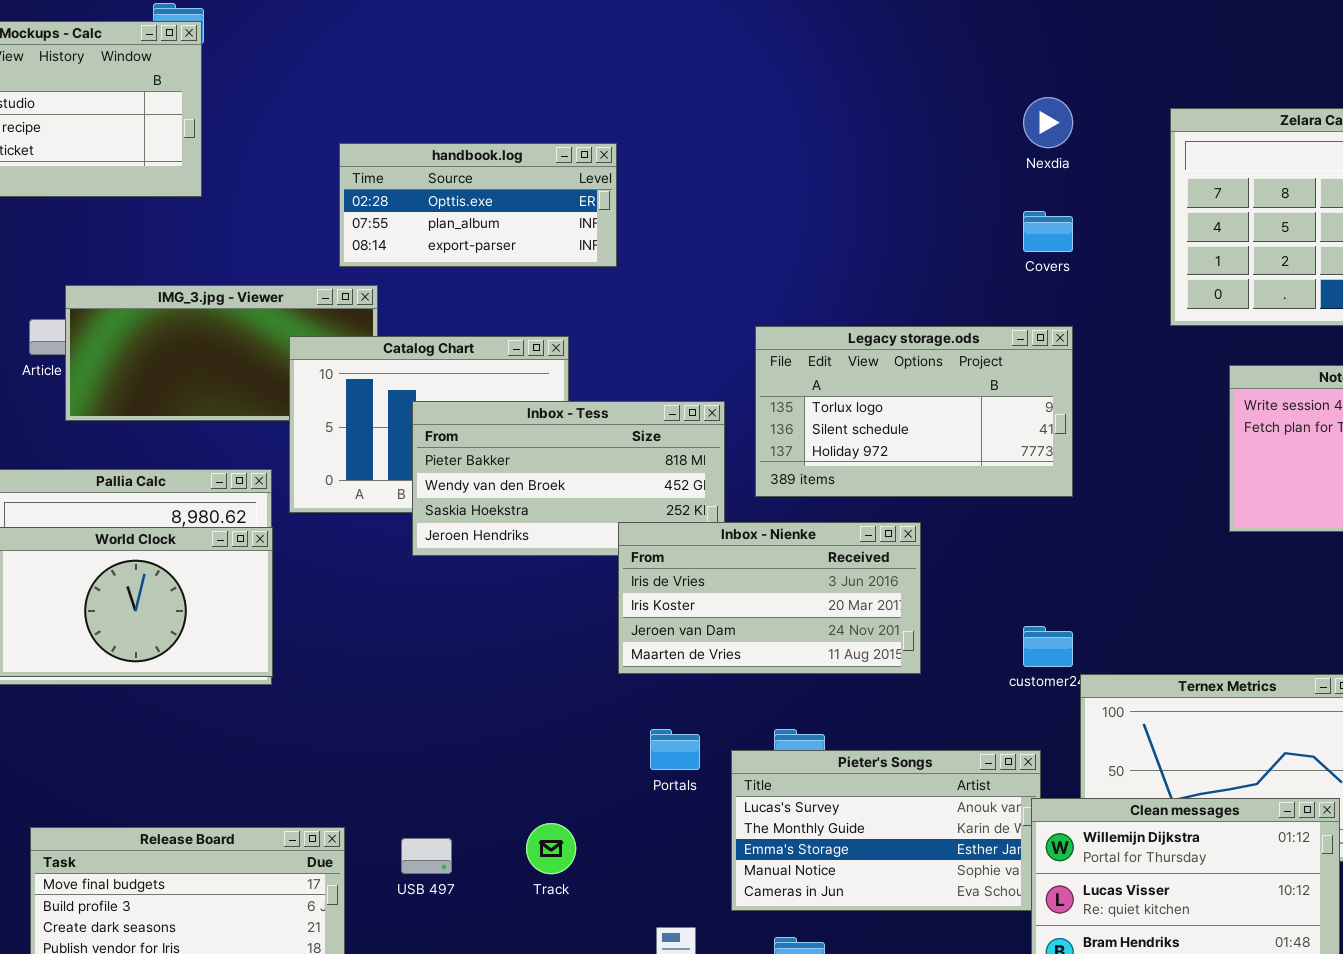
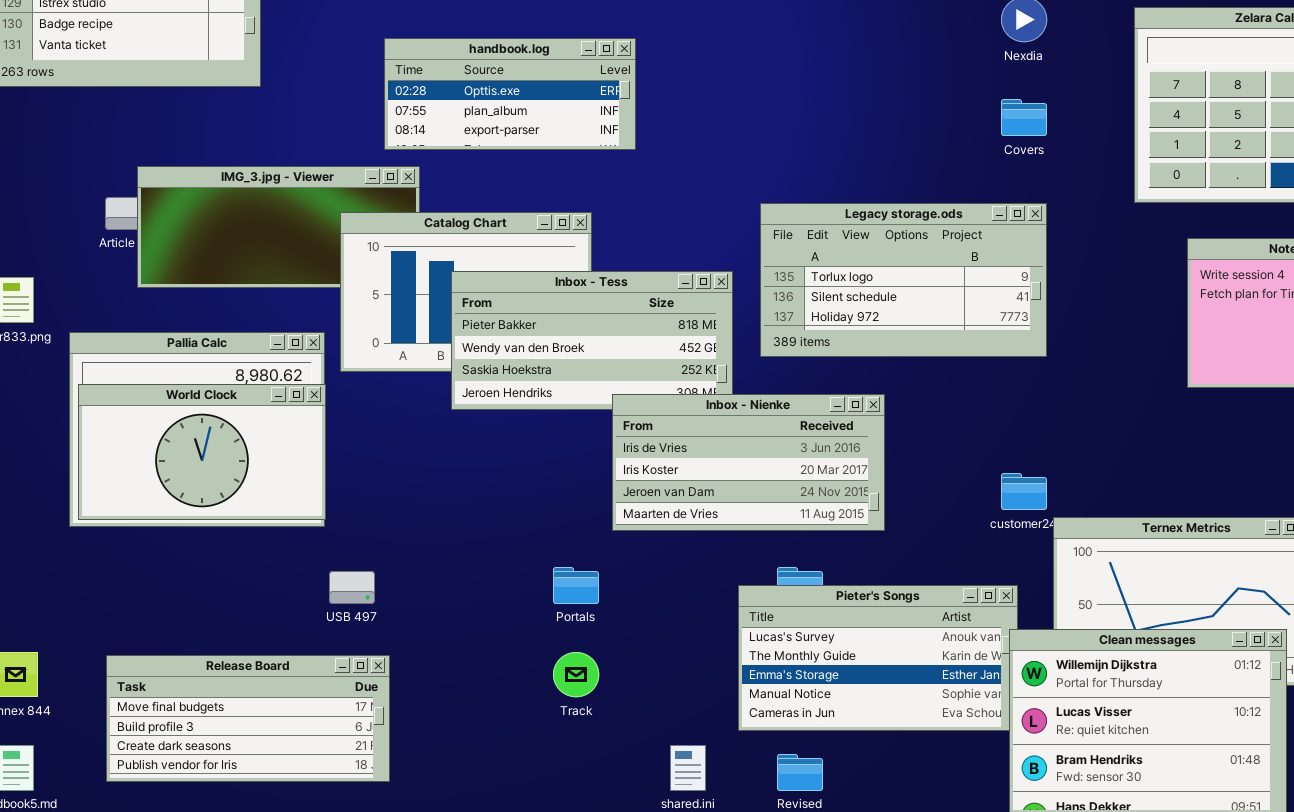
Inbox - Nienke: [618,522,921,674] -> [612,394,885,531], moved
Portals: [650,729,700,770] -> [553,567,599,604], moved
USB 497: [401,838,452,874] -> [329,571,375,604], moved

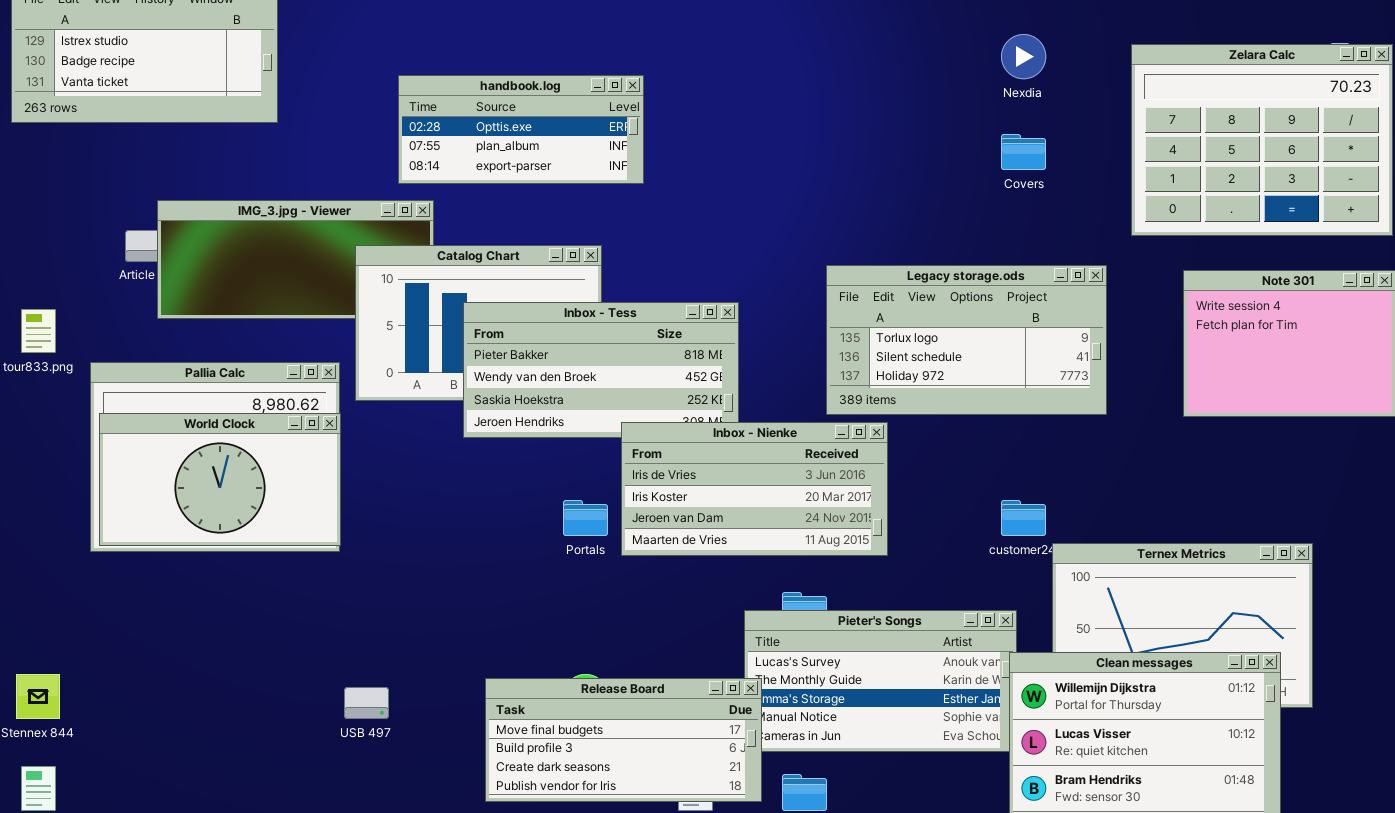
Legacy storage.ods: [760,203,1047,357] -> [826,265,1107,415], moved
Portals: [553,567,599,604] -> [563,500,608,536], moved
USB 497: [329,571,375,604] -> [344,687,389,719], moved
Release Board: [106,655,390,782] -> [485,678,762,802], moved

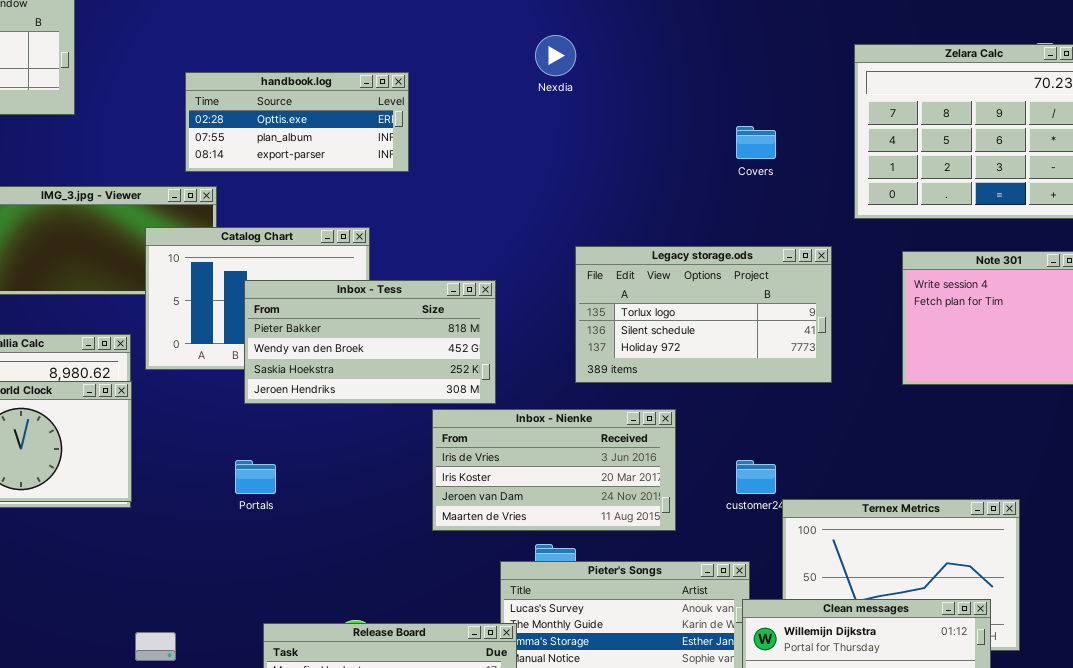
Nexdia: [1001,34,1046,79] -> [535,35,576,76], moved
Inbox - Nienke: [621,422,888,556] -> [432,409,676,531], moved
Portals: [563,500,608,536] -> [235,460,276,494], moved

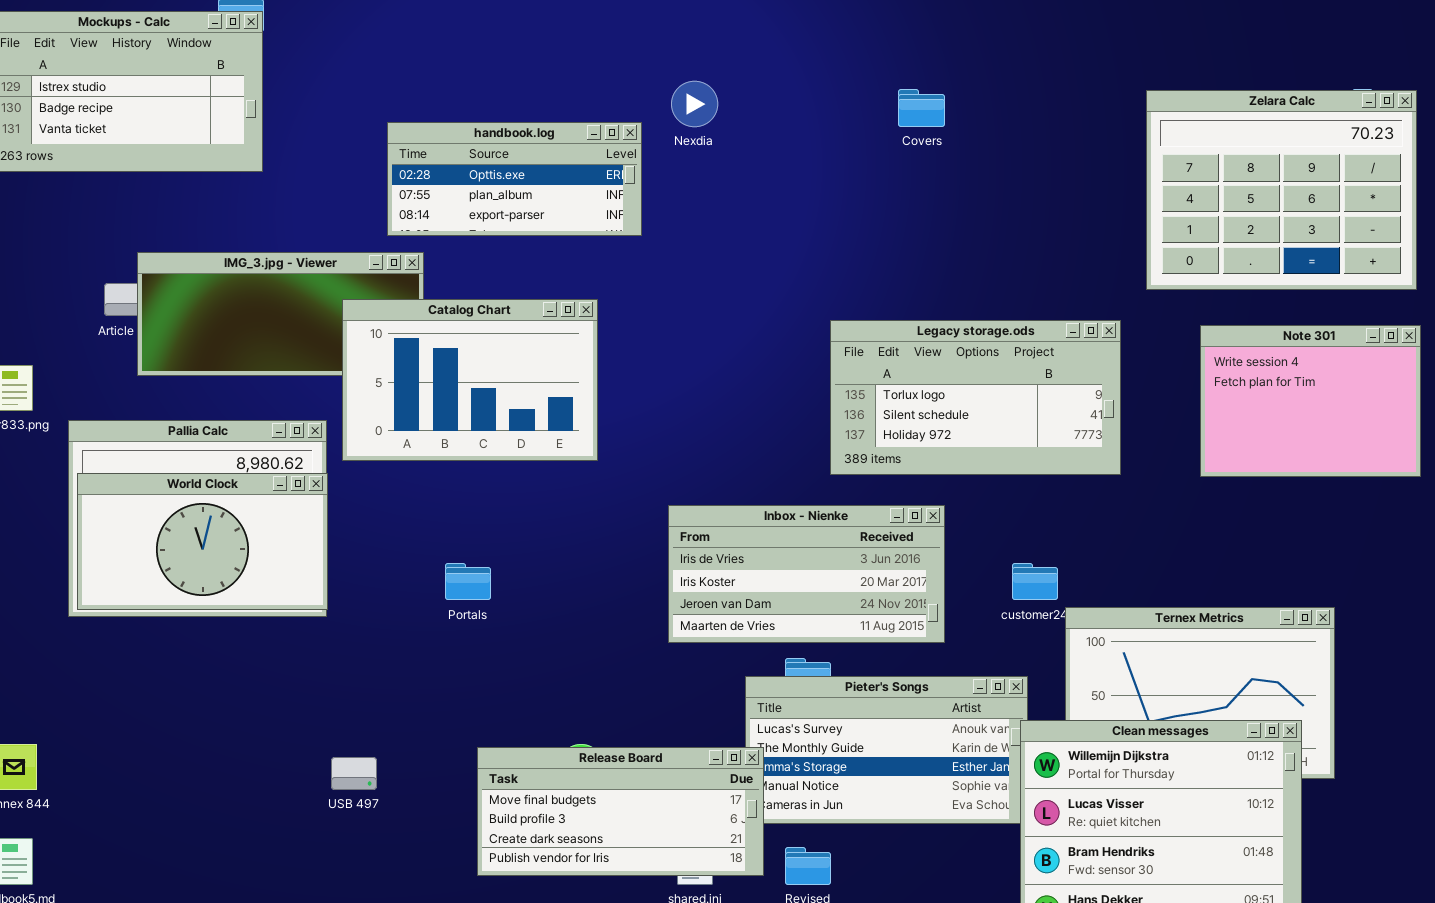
Nexdia: [535,35,576,76] -> [671,81,718,127], moved
Covers: [736,126,776,159] -> [898,89,945,127], moved
Inbox - Tess: [244,280,496,404] -> none, closed

